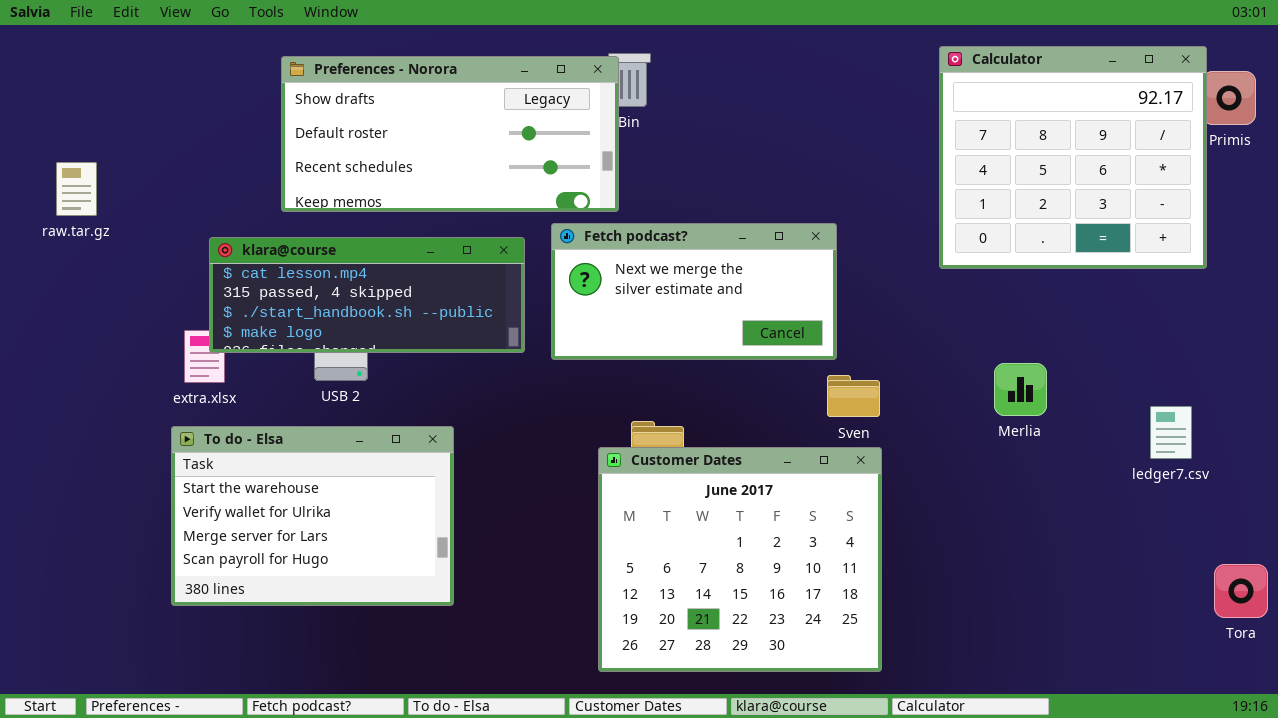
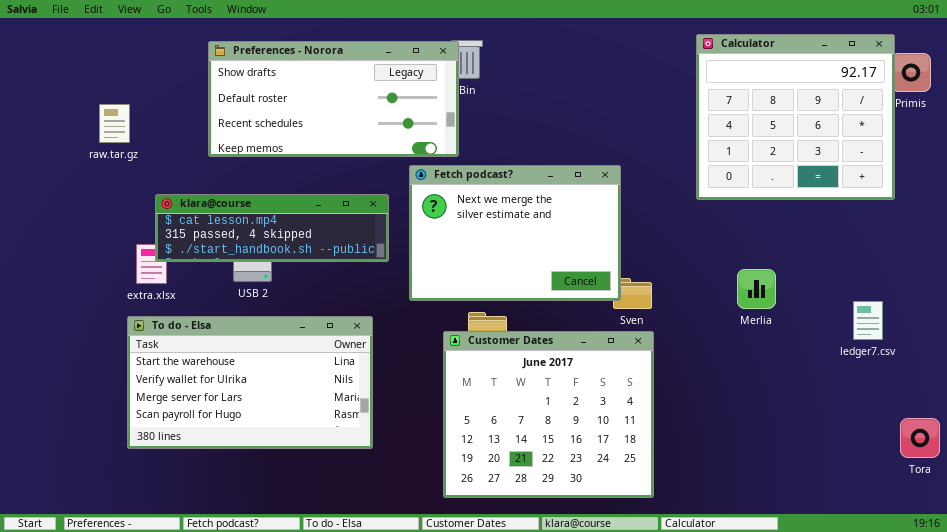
raw.tar.gz: [56,162,97,216] -> [99,104,130,143], moved
Fetch podcast?: [551,223,837,360] -> [409,165,621,301], resized
klara@course: [209,237,525,353] -> [155,194,389,262], resized
To do - Elsa: [171,426,454,606] -> [127,316,373,449], resized

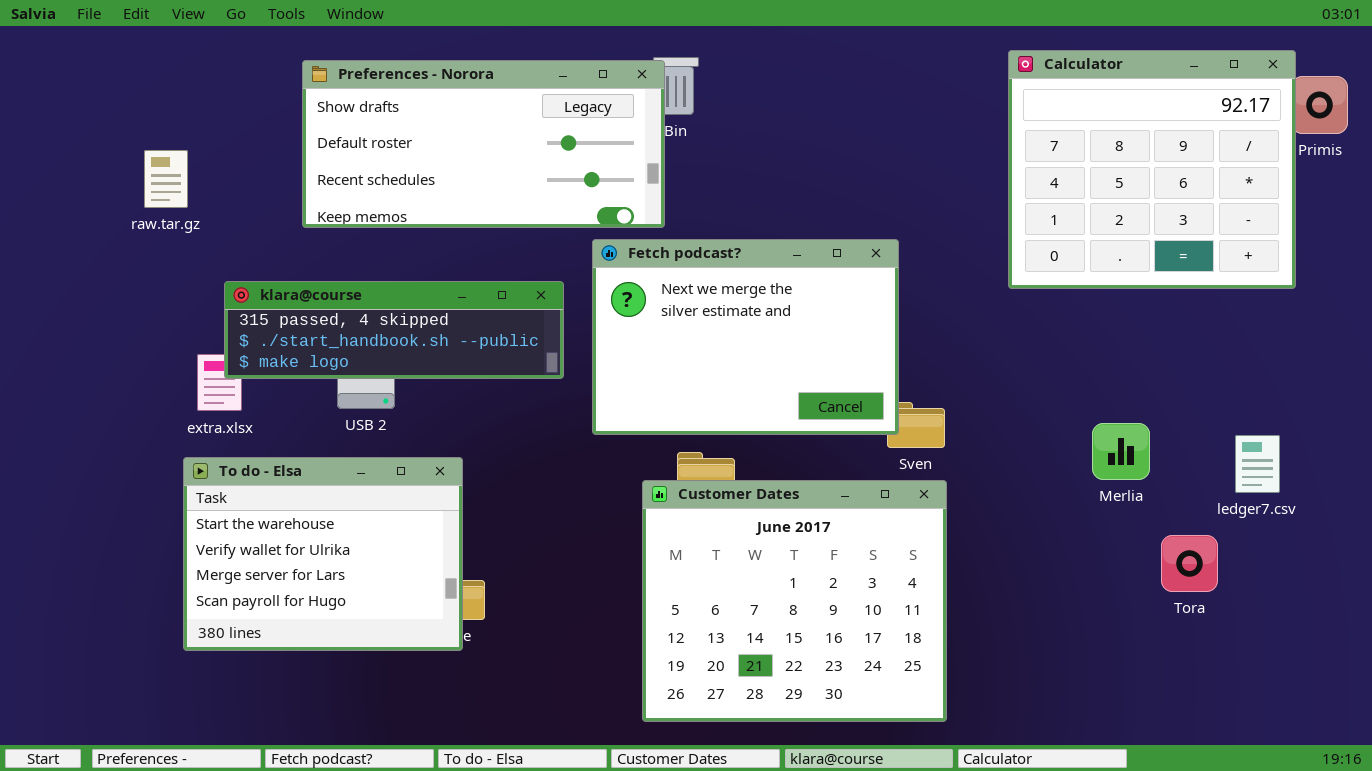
klara@course: [155,194,389,262] -> [224,281,564,379], scrolled down 1 row
Merlia: [737,269,776,309] -> [1092,423,1150,480], moved
To do - Elsa: [127,316,373,449] -> [183,457,463,651], resized
Tora: [900,418,940,458] -> [1161,535,1218,592], moved

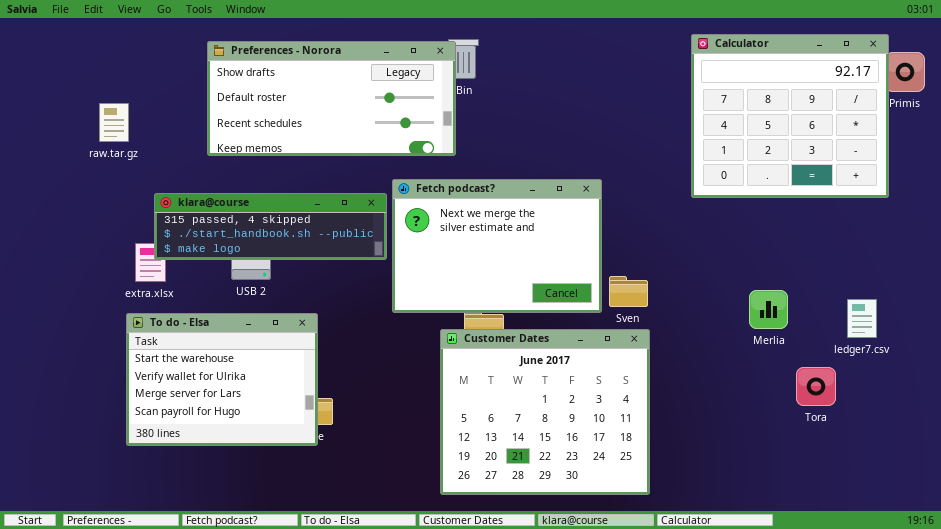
Fetch podcast?: [592,239,899,435] -> [392,179,602,313], moved

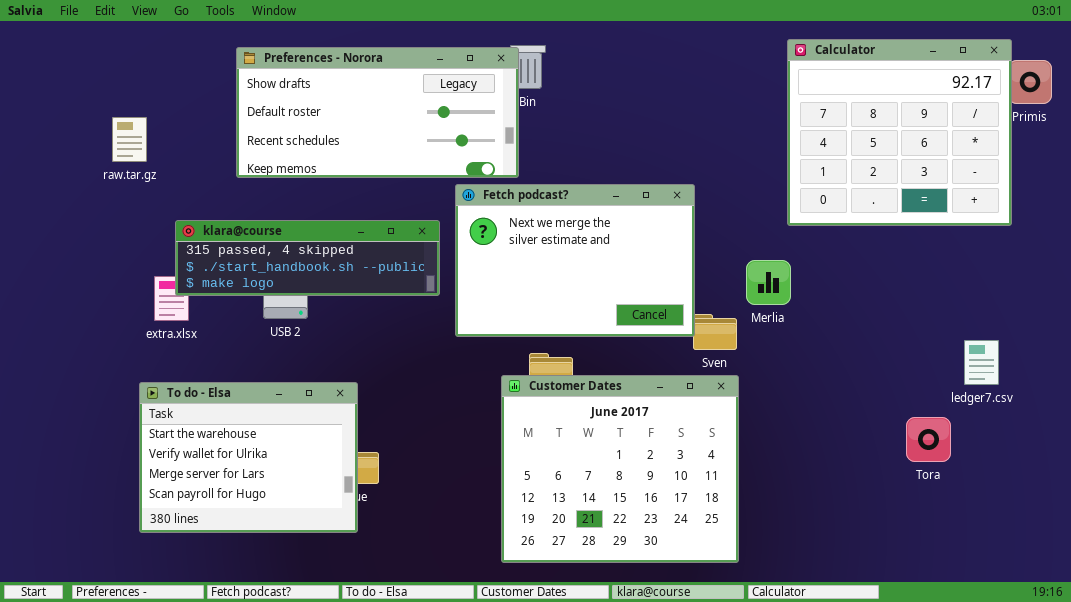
Fetch podcast?: [392,179,602,313] -> [455,184,695,337], moved
Merlia: [749,290,788,329] -> [746,260,791,305], moved
To do - Elsa: [126,313,318,446] -> [139,382,358,533], moved

